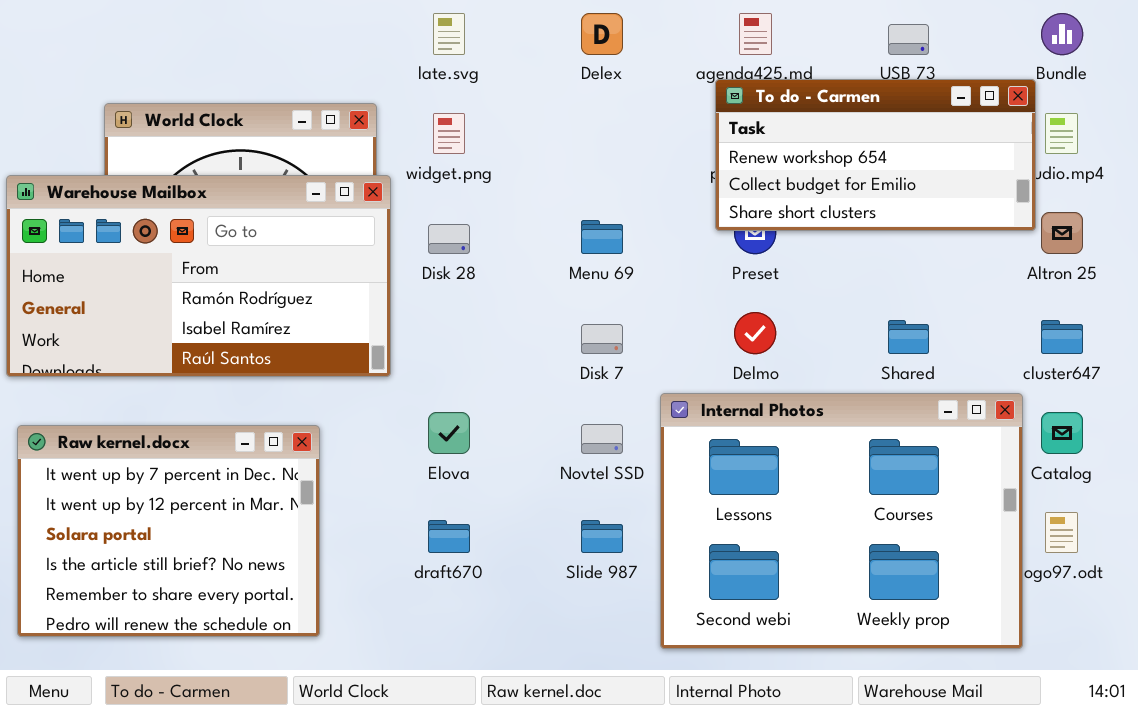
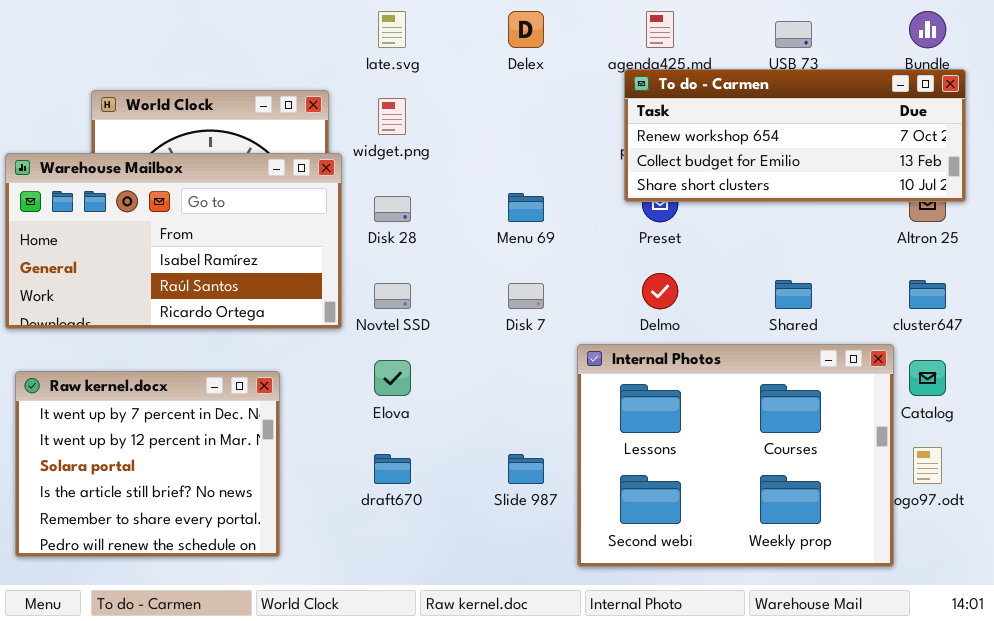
To do - Carmen: [715,79,1036,231] -> [624,69,966,202], resized
Warehouse Mailbox: [6,175,391,377] -> [5,153,342,329], scrolled down 1 row
Novtel SSD: [581,424,623,454] -> [374,283,411,309], moved

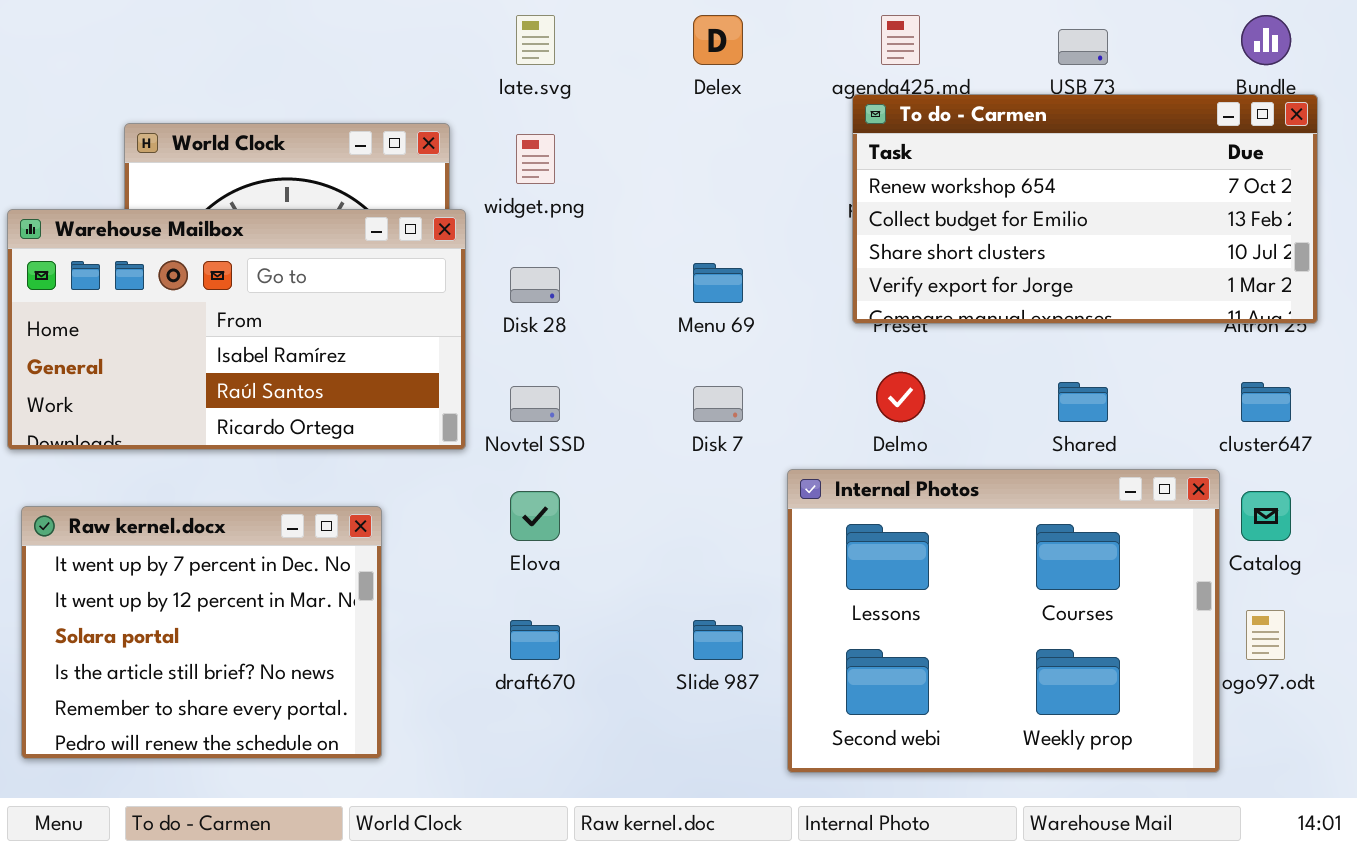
To do - Carmen: [624,69,966,202] -> [852,94,1318,324], resized

